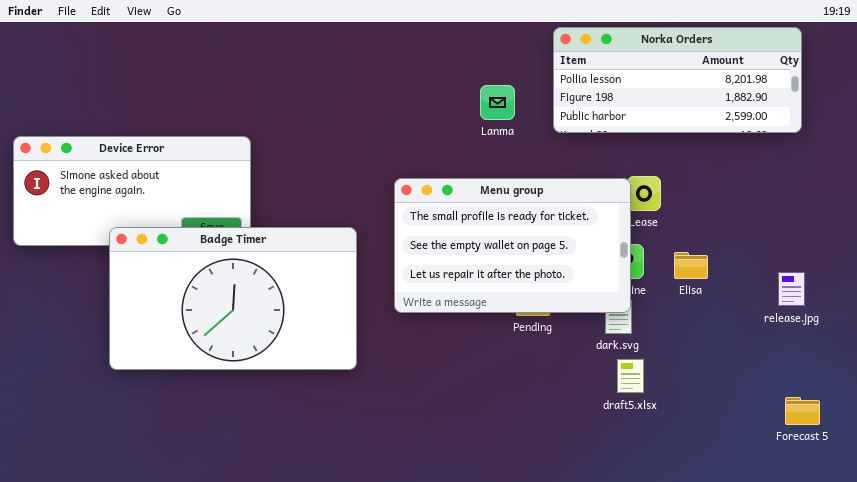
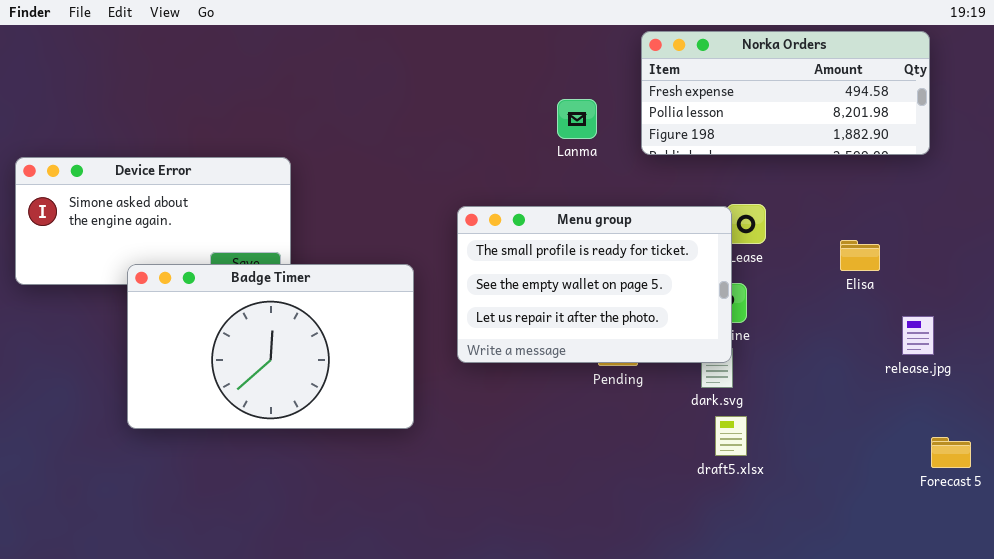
Norka Orders: [553,27,802,133] -> [641,31,930,155], scrolled up 1 row
Elisa: [674,252,708,279] -> [840,240,880,271], moved
Forecast 5: [785,397,820,425] -> [931,437,971,468], moved

